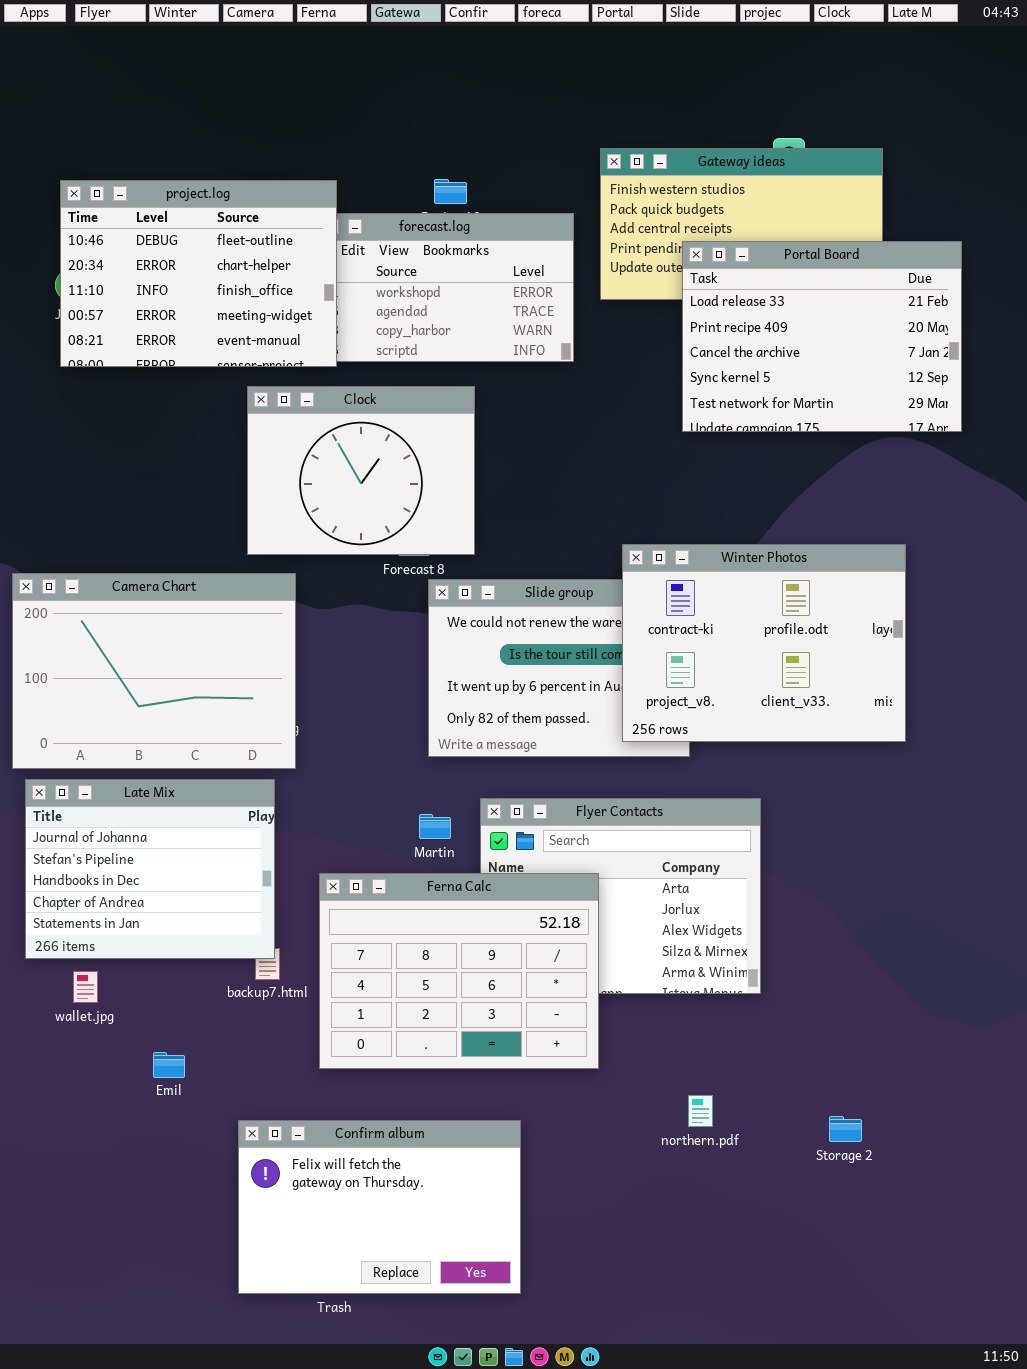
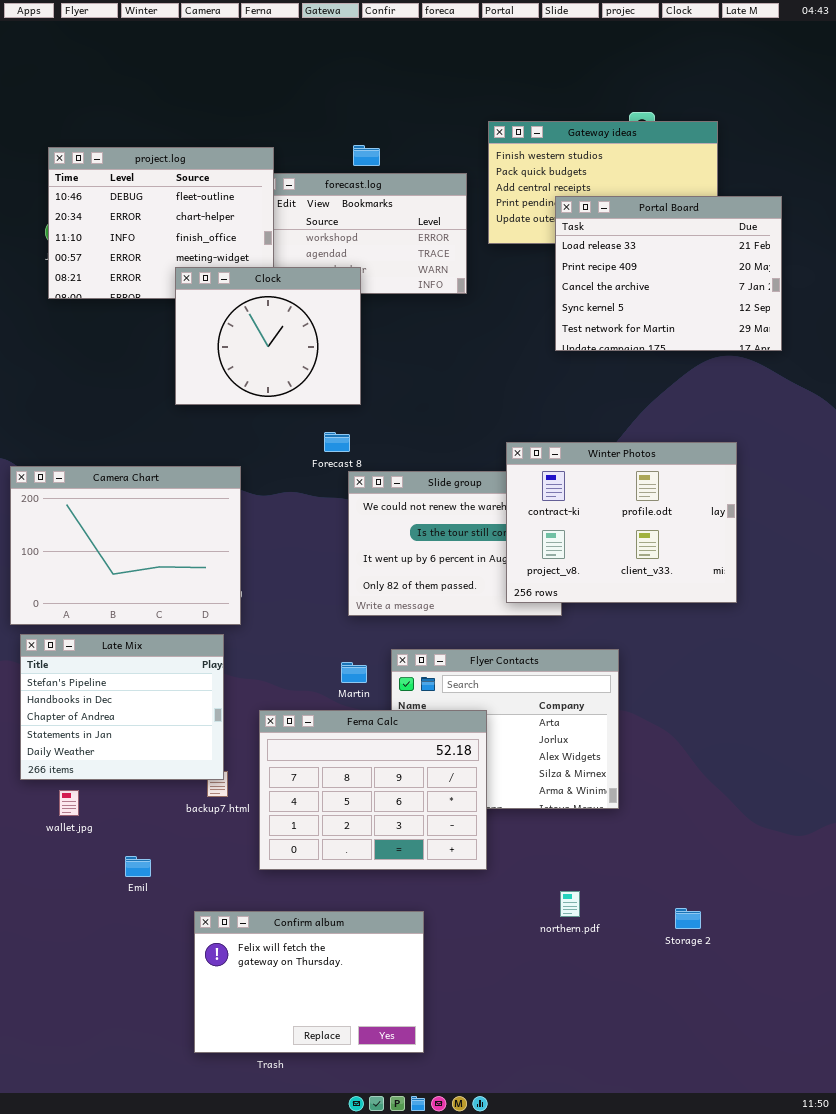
Clock: [247,386,475,555] -> [175,267,361,405], moved
Late Mix: [25,779,275,959] -> [20,634,224,780], scrolled down 1 row

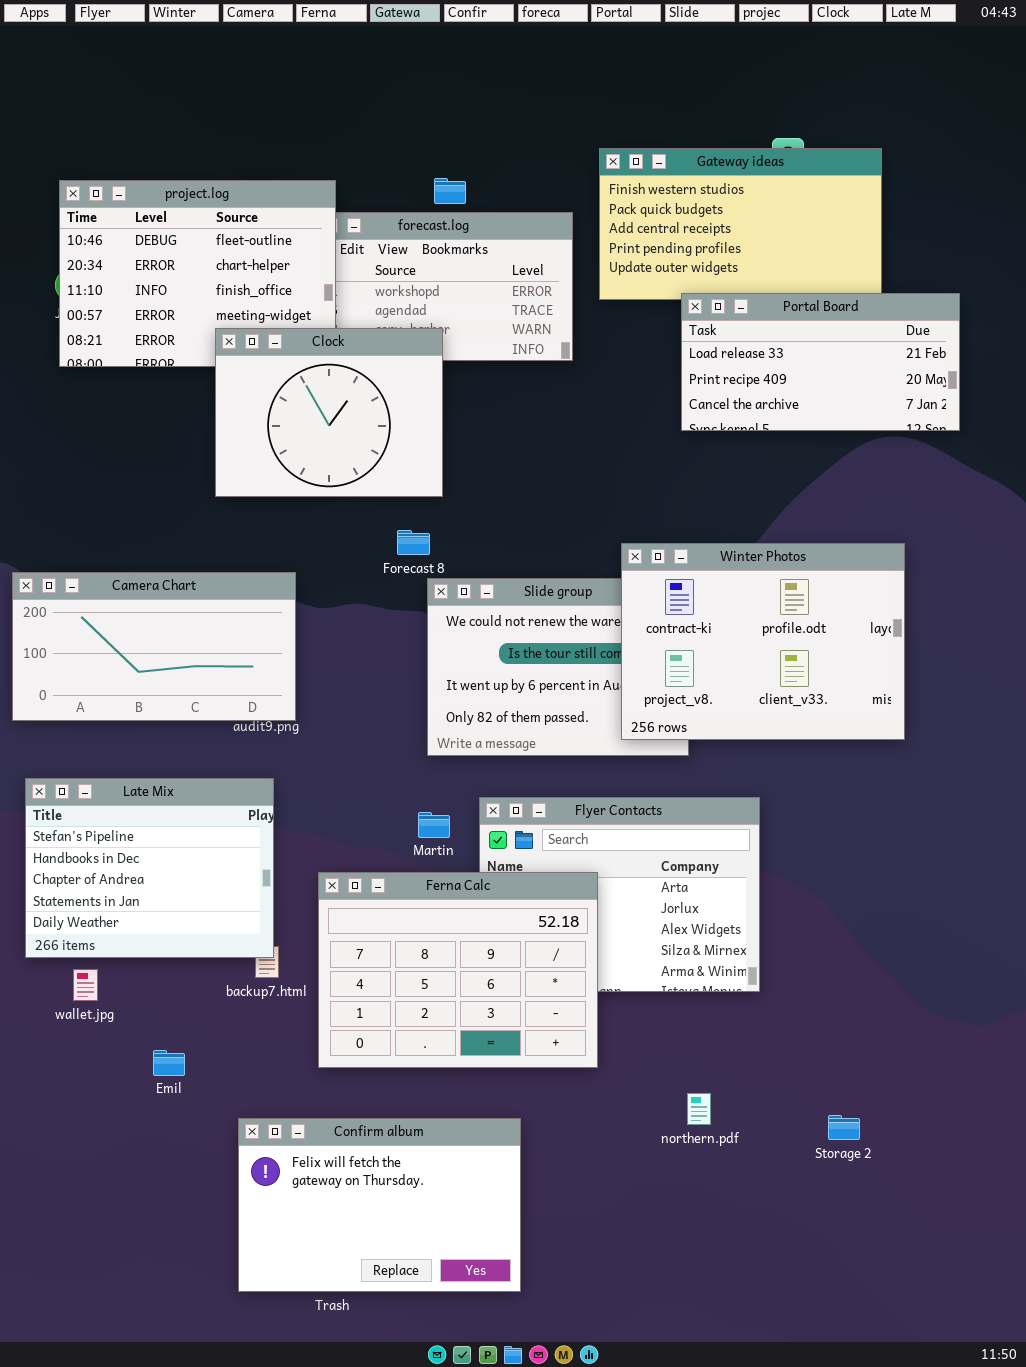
Portal Board: [555,196,782,351] -> [681,293,960,431], resized
Camera Chart: [10,466,241,625] -> [12,572,296,721], resized

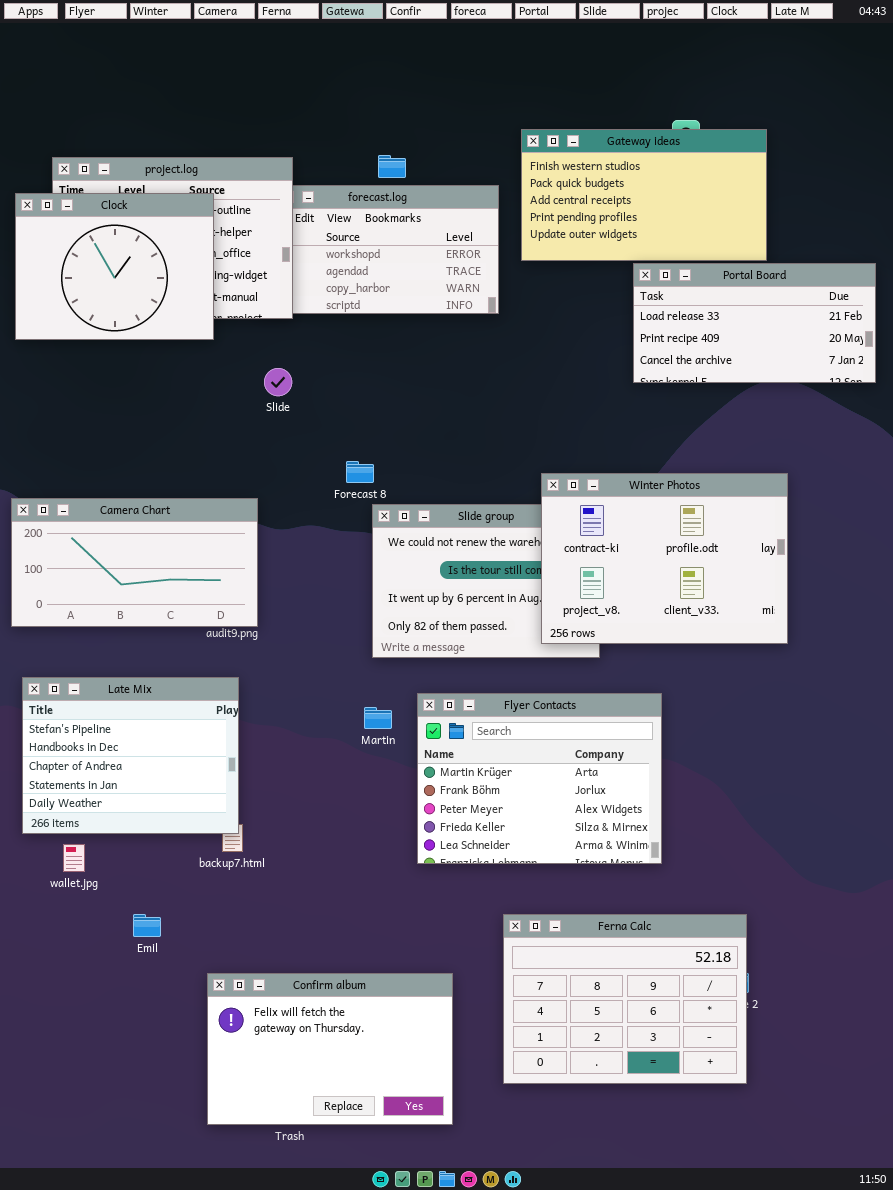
Portal Board: [681,293,960,431] -> [633,263,876,383], moved
Clock: [215,328,443,497] -> [15,193,214,340], moved
Ferna Calc: [318,872,598,1068] -> [503,914,747,1084], moved

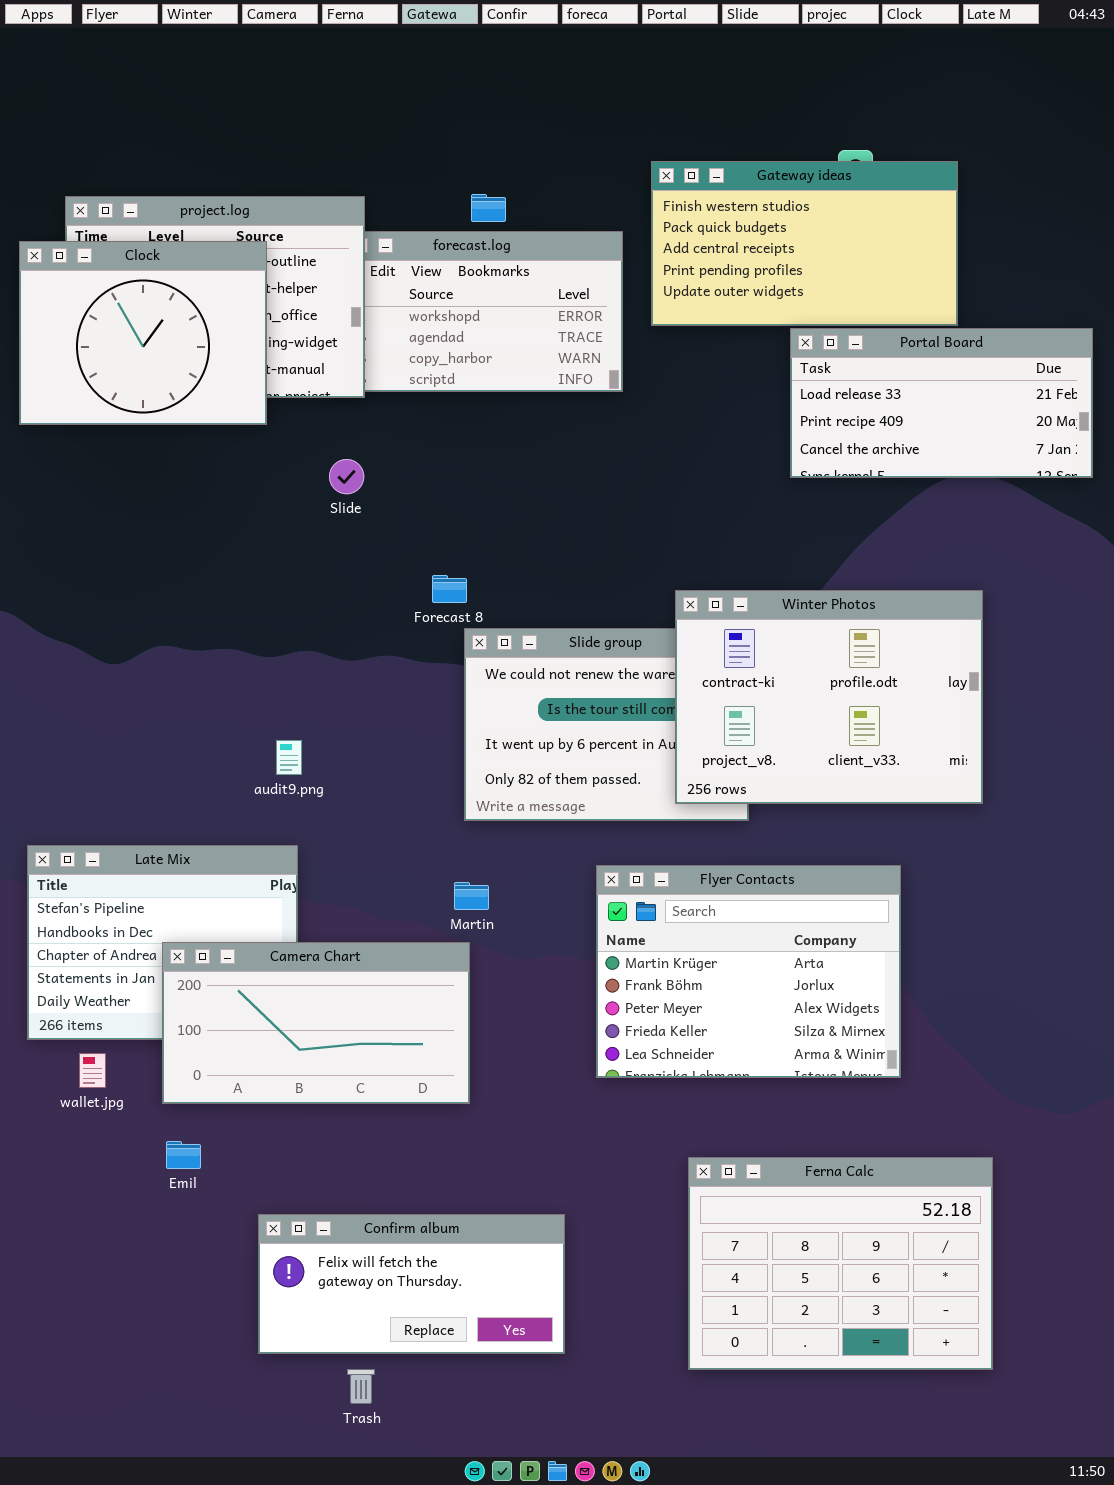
Camera Chart: [11,498,258,627] -> [162,942,470,1104], moved
Flyer Contacts: [417,693,662,864] -> [596,865,901,1078], moved
Ferna Calc: [503,914,747,1084] -> [688,1157,993,1370], moved
Confirm album: [207,973,453,1125] -> [258,1214,565,1354], resized

